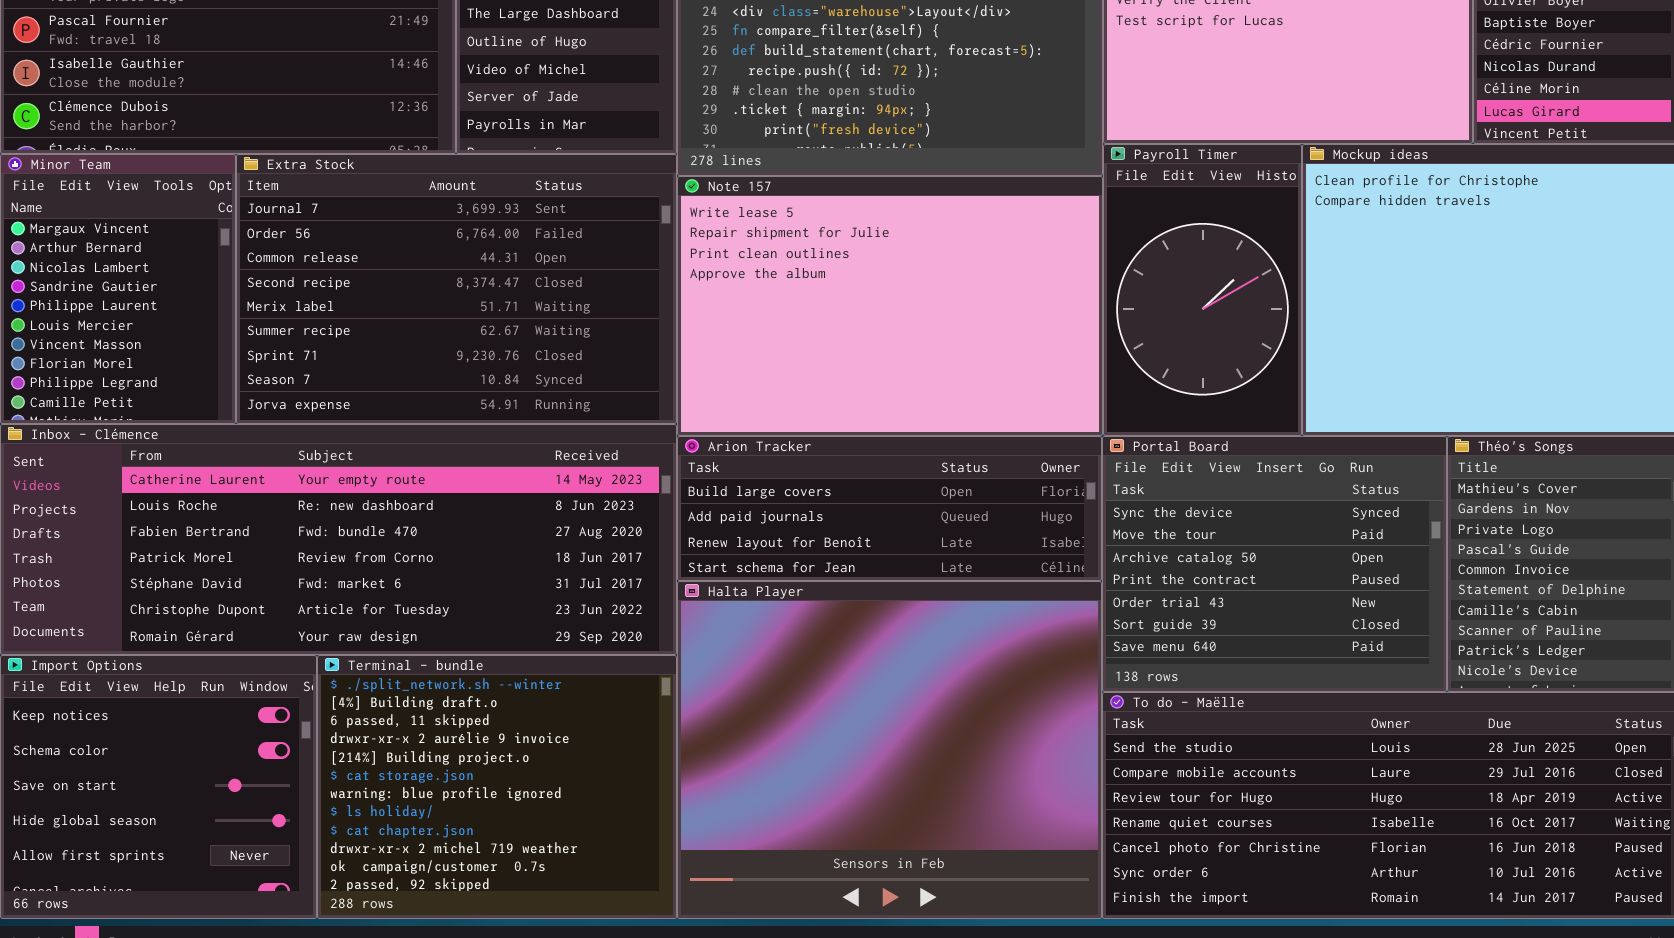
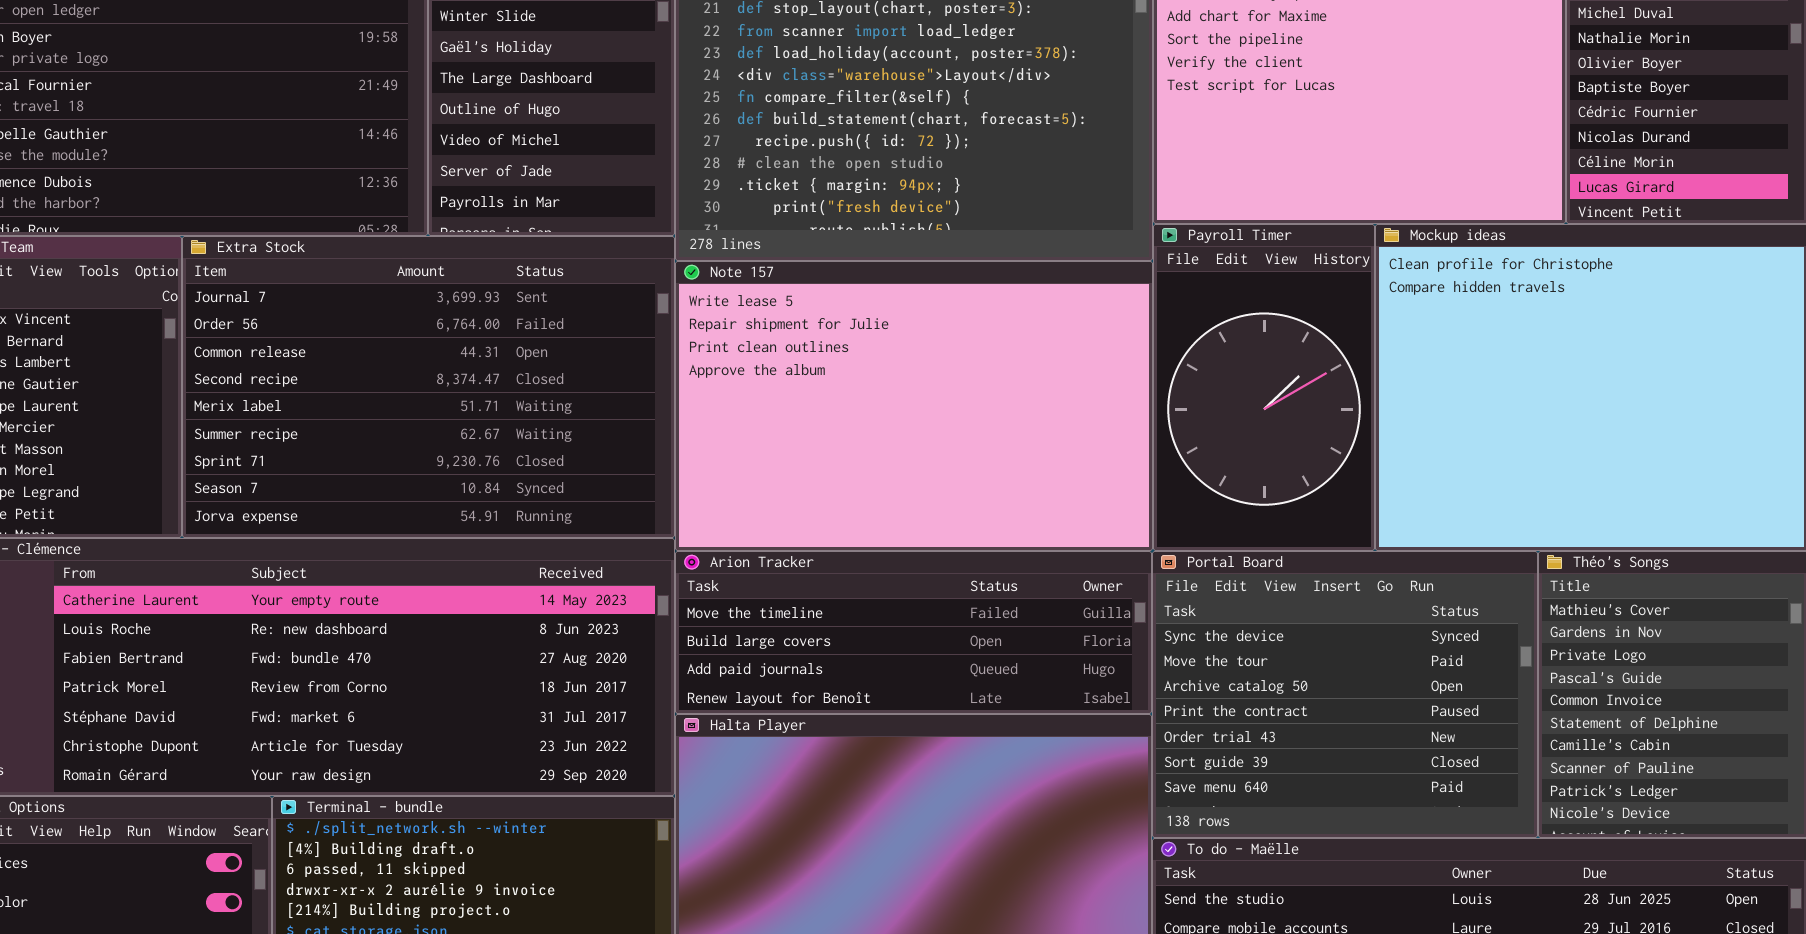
Arion Tracker: [677,436,1102,581] -> [675,551,1152,714], scrolled up 1 row

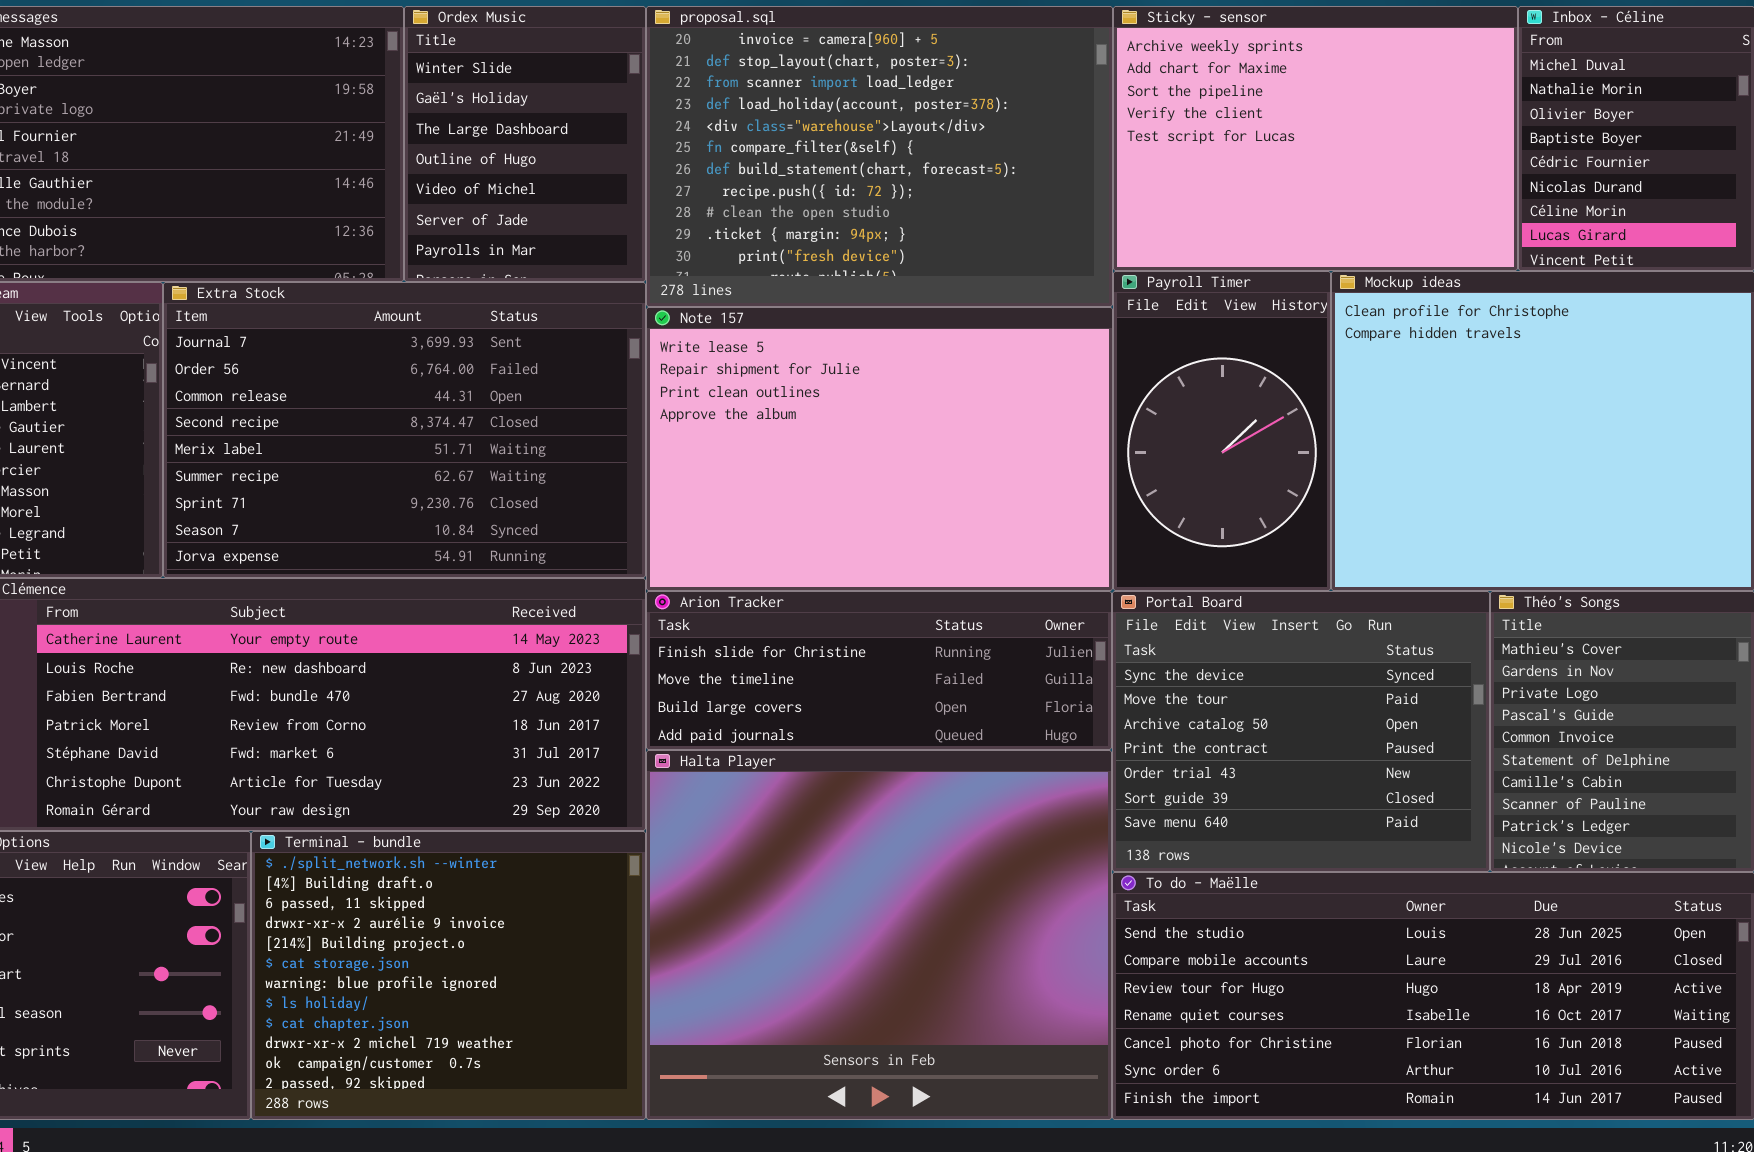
Arion Tracker: [675,551,1152,714] -> [646,591,1112,750], scrolled up 1 row

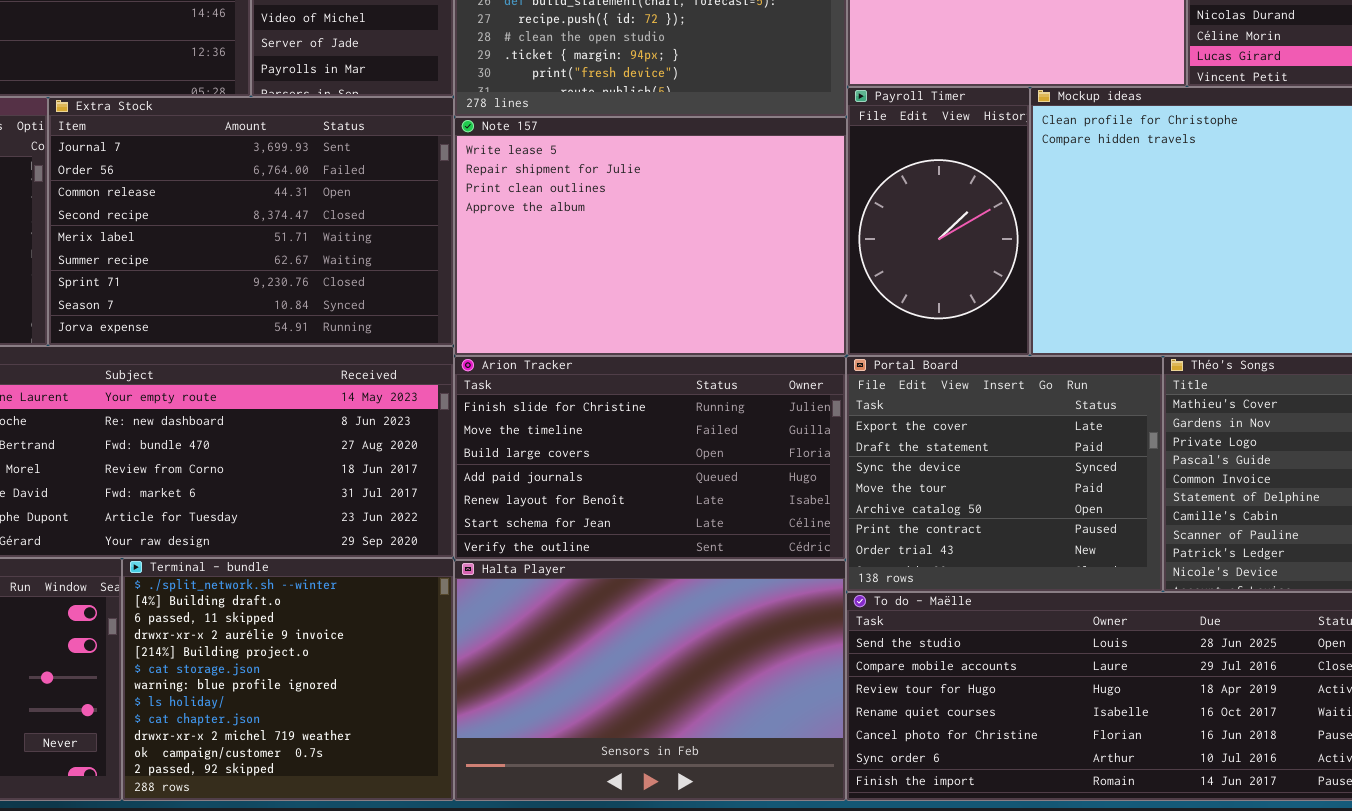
Arion Tracker: [646,591,1112,750] -> [454,356,846,560], resized
Portal Board: [1112,591,1490,872] -> [846,356,1163,592], scrolled up 2 rows
Halta Player: [646,750,1112,1120] -> [454,560,846,801], resized

